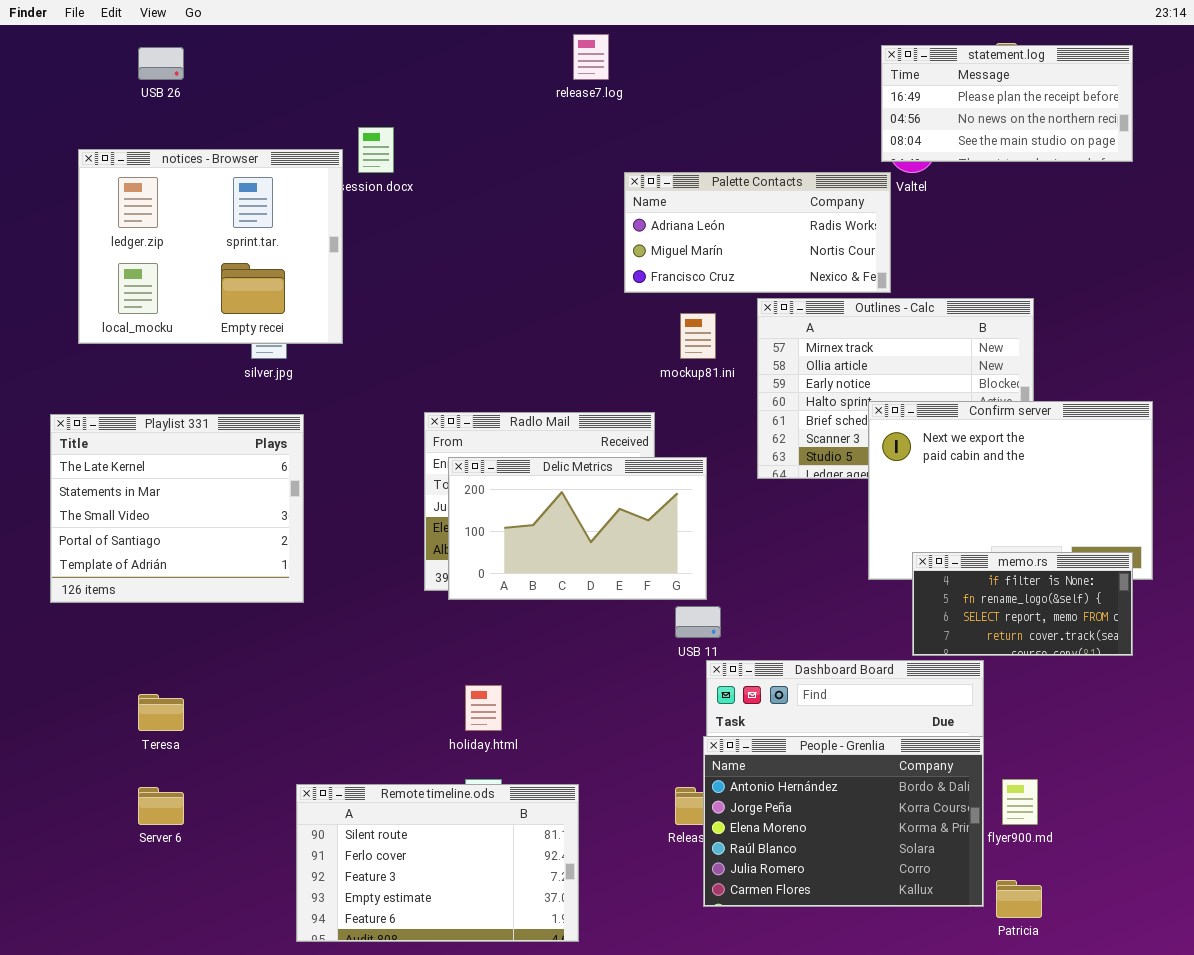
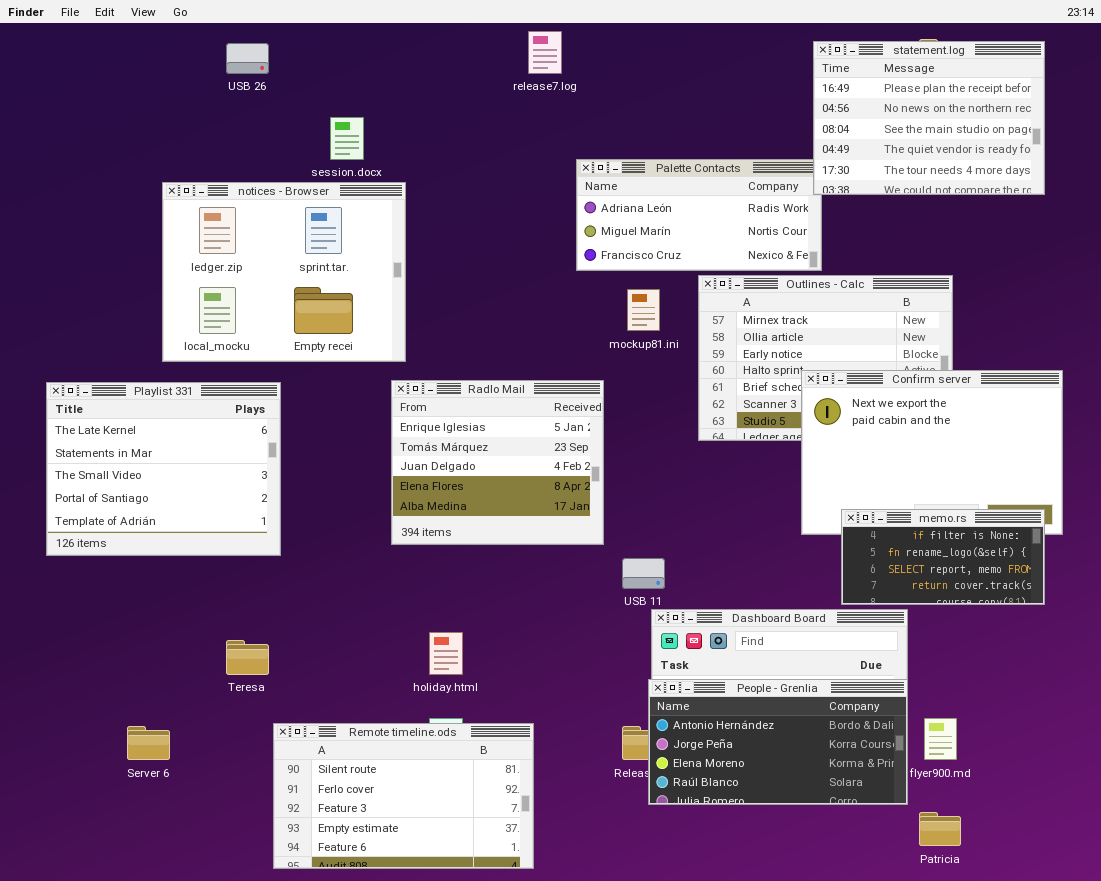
statement.log: [881,45,1133,162] -> [813,41,1045,195], resized
USB 26: [138,47,184,80] -> [226,43,269,74], moved
notices - Browser: [78,149,343,344] -> [162,182,406,362], moved
Delic Metrics: [448,457,707,600] -> none, closed
Teresa: [138,694,184,731] -> [226,640,269,675], moved
People - Grenlia: [703,736,984,907] -> [648,679,908,805], resized

